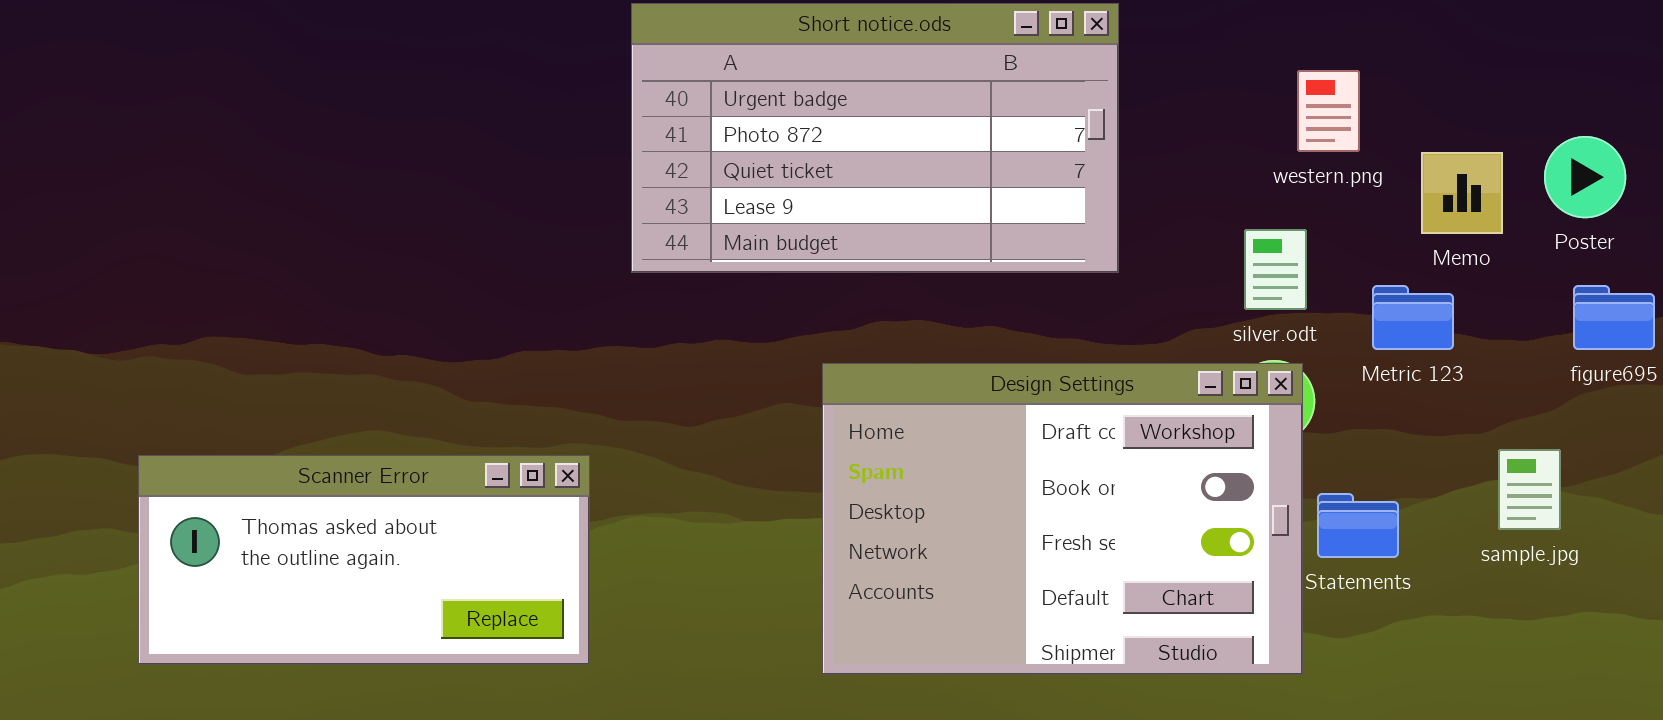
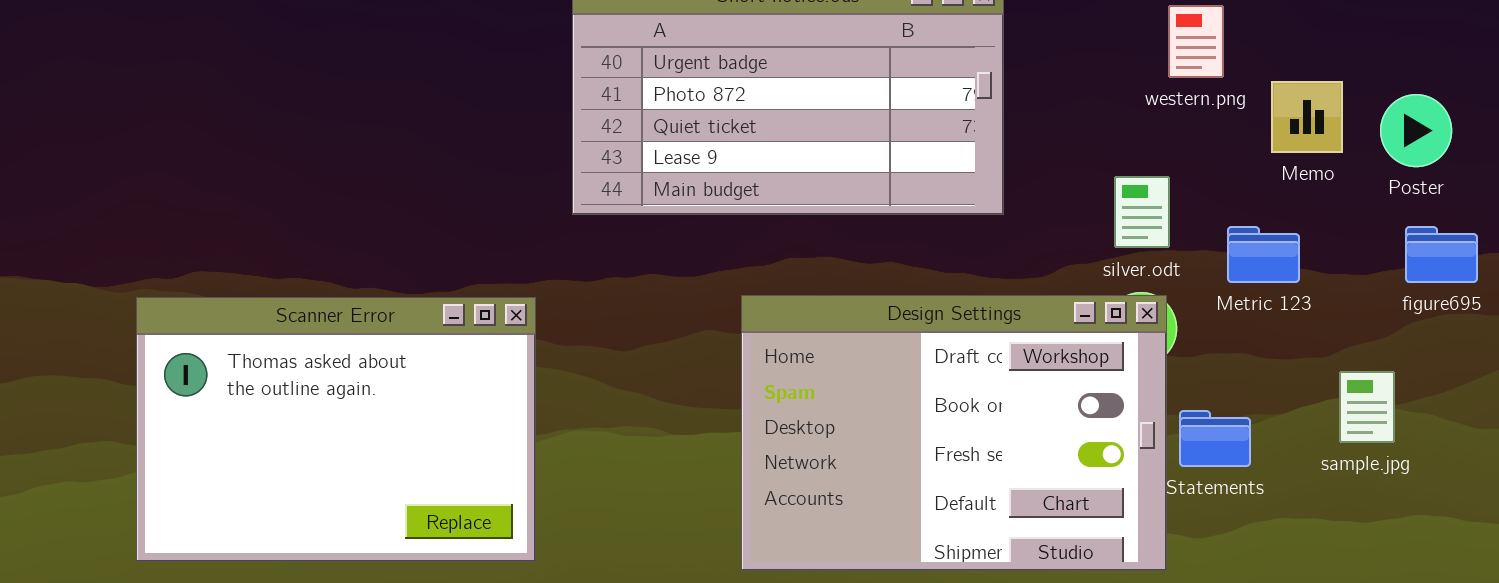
western.png: [1297,70,1360,152] -> [1168,5,1224,78], moved
Memo: [1421,152,1503,234] -> [1271,81,1343,153], moved
Scanner Error: [138,455,590,665] -> [136,297,536,562], resized

